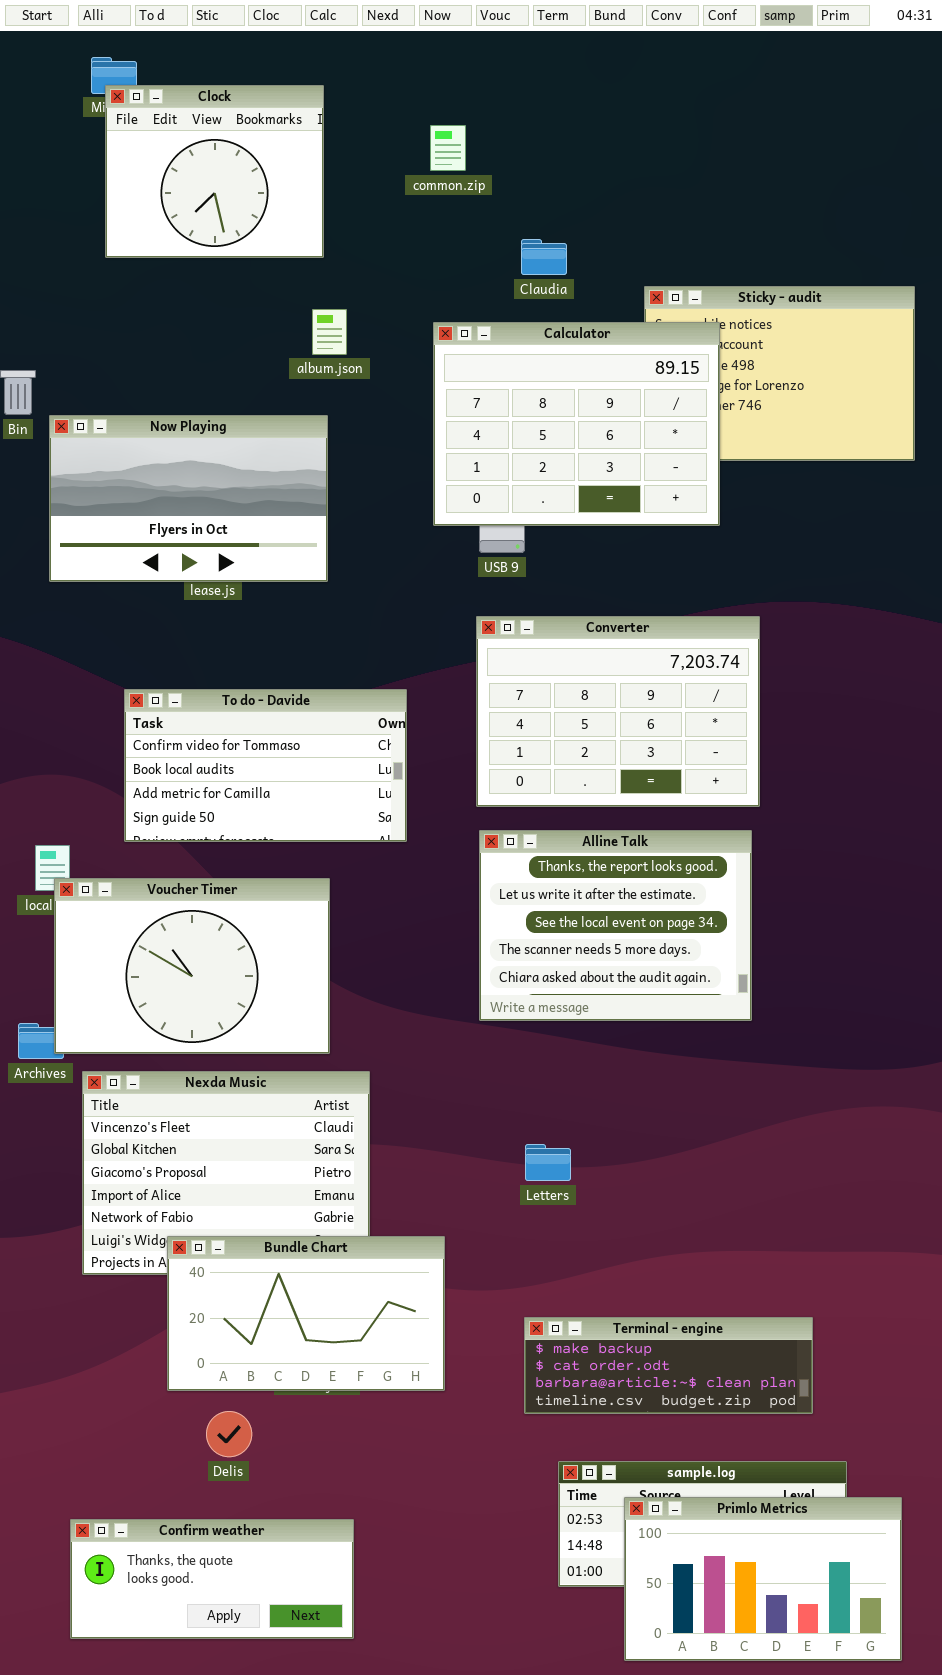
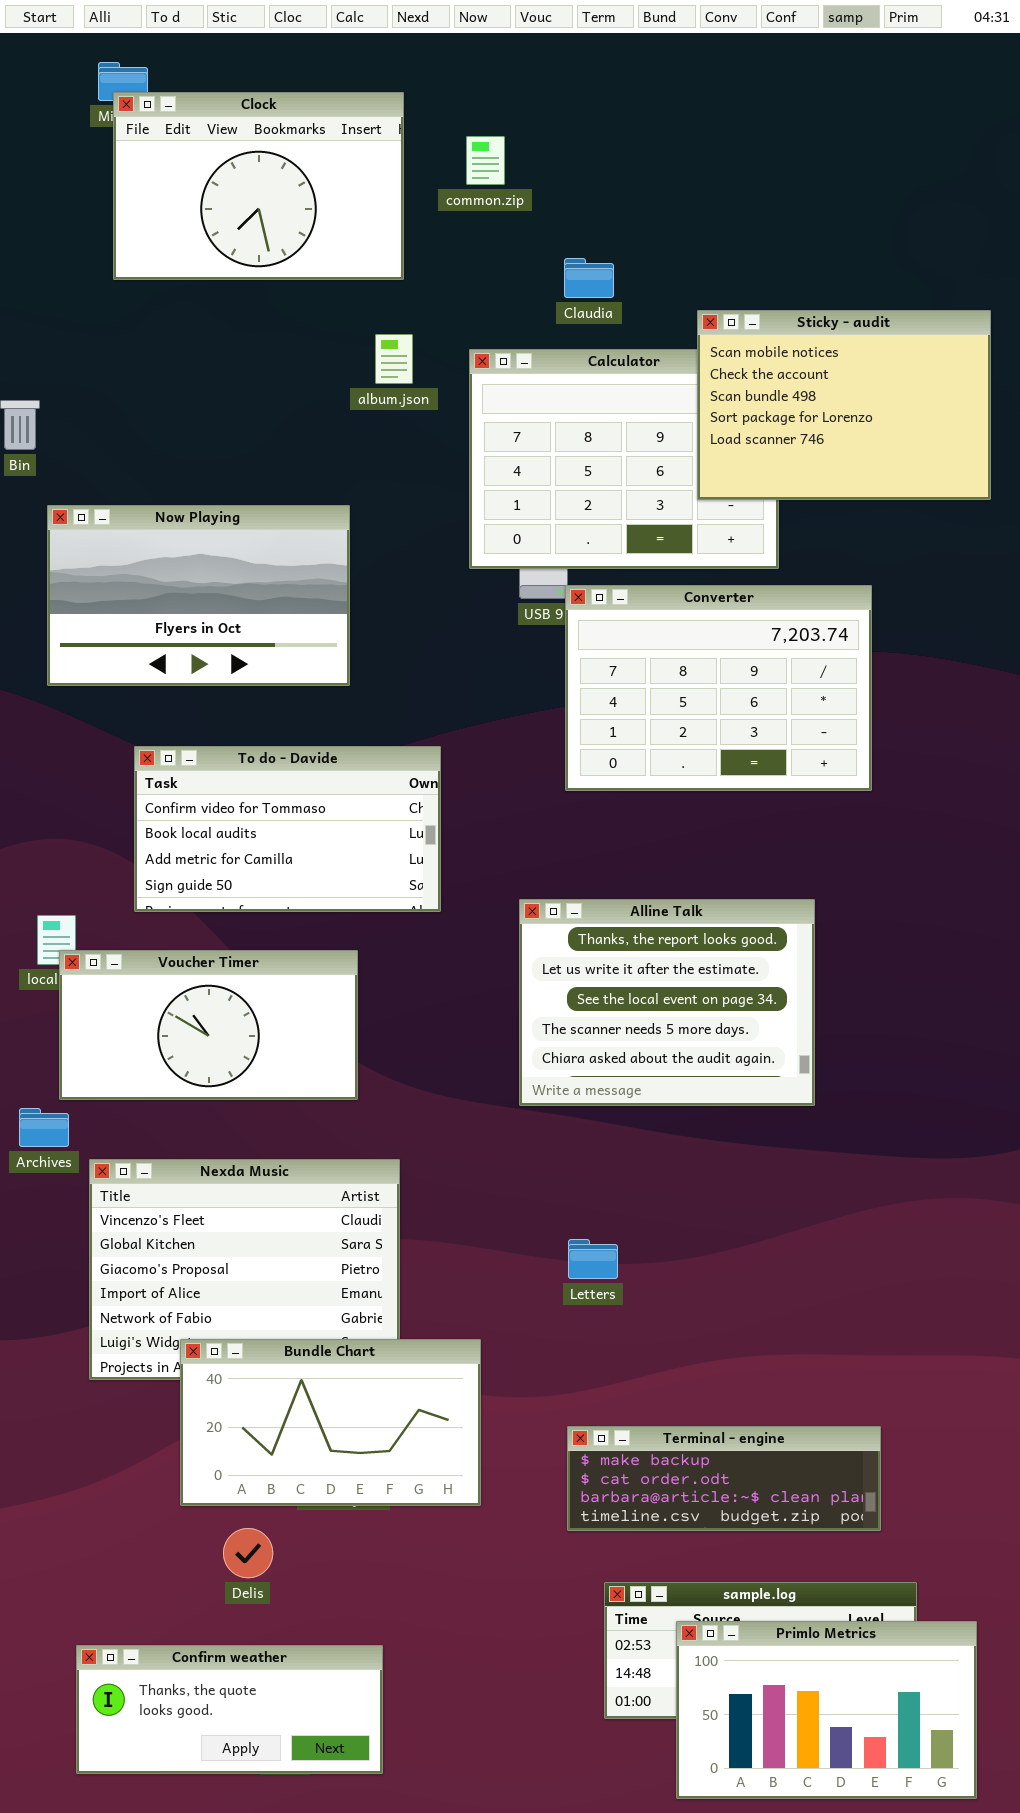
Clock: [105,85,324,258] -> [113,92,404,280], resized
Sticky - audit: [644,286,915,461] -> [697,310,991,500], raised
album.json: [312,309,347,355] -> [375,334,413,384], moved
Now Playing: [49,415,328,582] -> [47,505,350,686], moved
Converter: [476,616,760,807] -> [565,585,872,791], moved
Voucher Timer: [54,878,330,1054] -> [59,950,358,1100], resized

